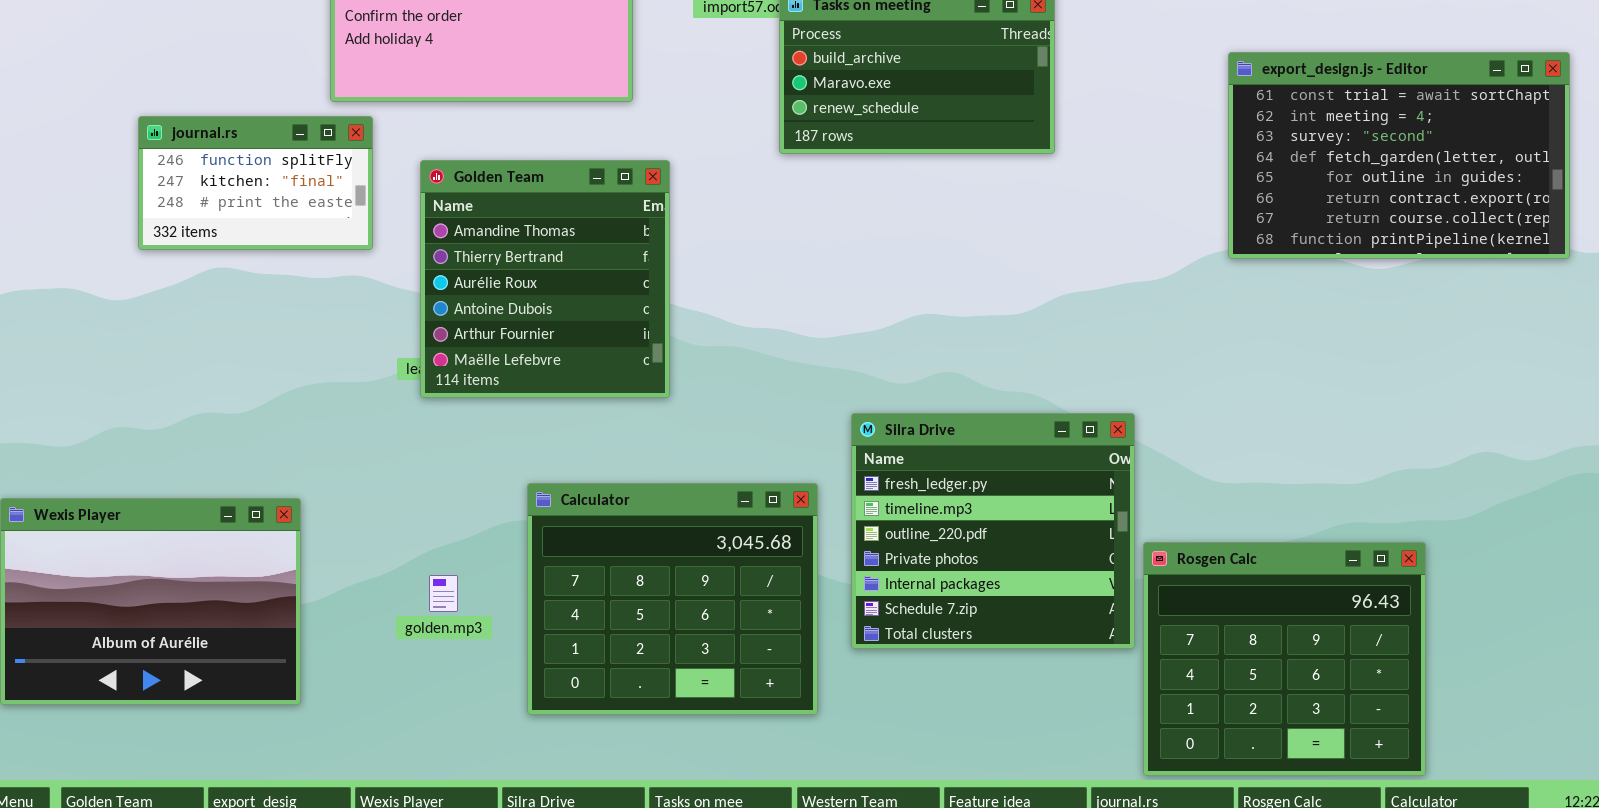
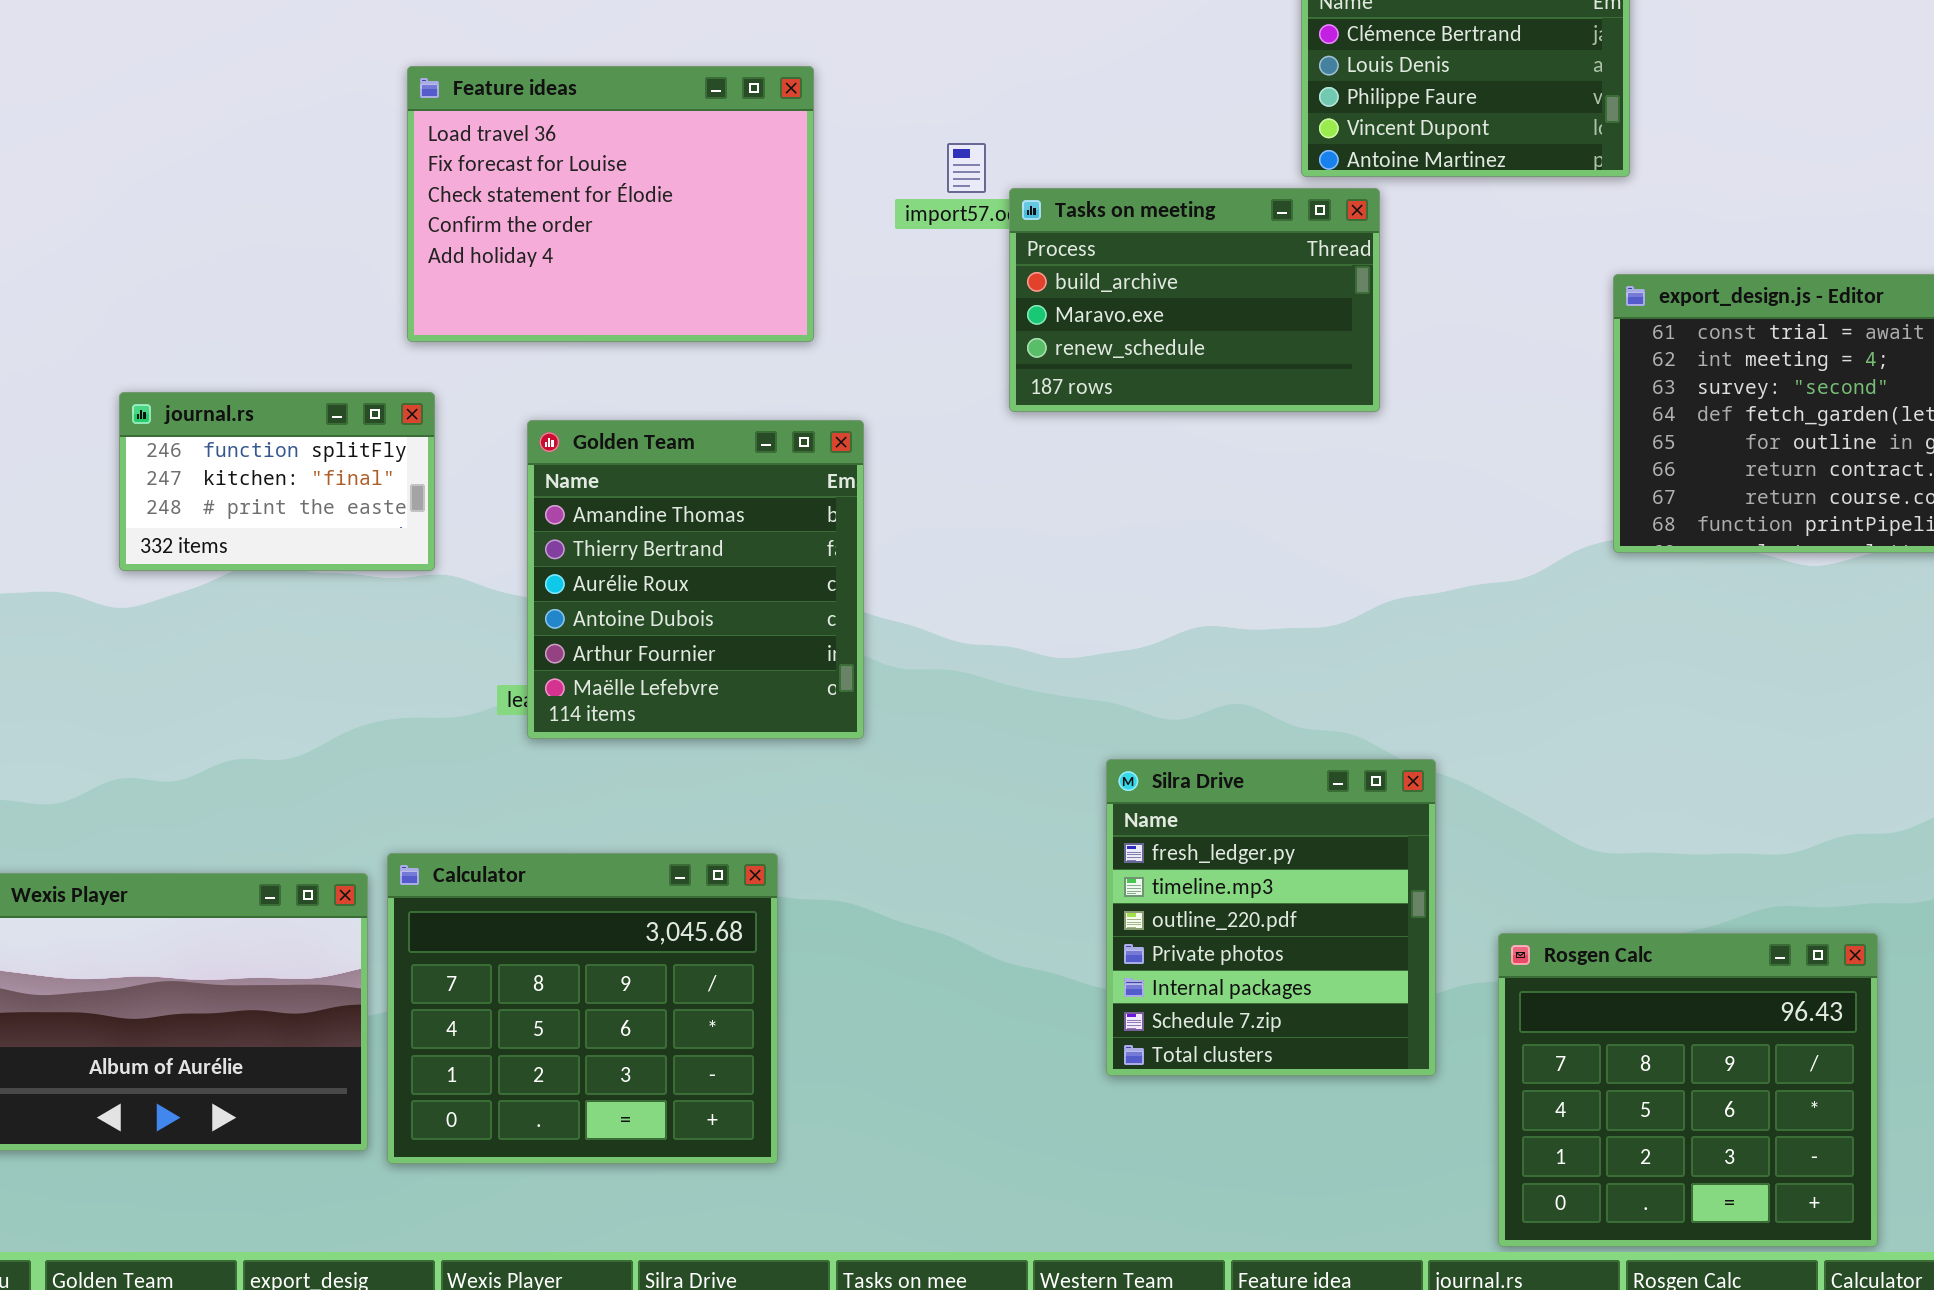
journal.rs: [138,116,373,250] -> [119,392,435,571], moved
Silra Drive: [851,413,1135,649] -> [1106,759,1436,1076], resized
Calculator: [527,483,818,715] -> [387,853,778,1164], moved

